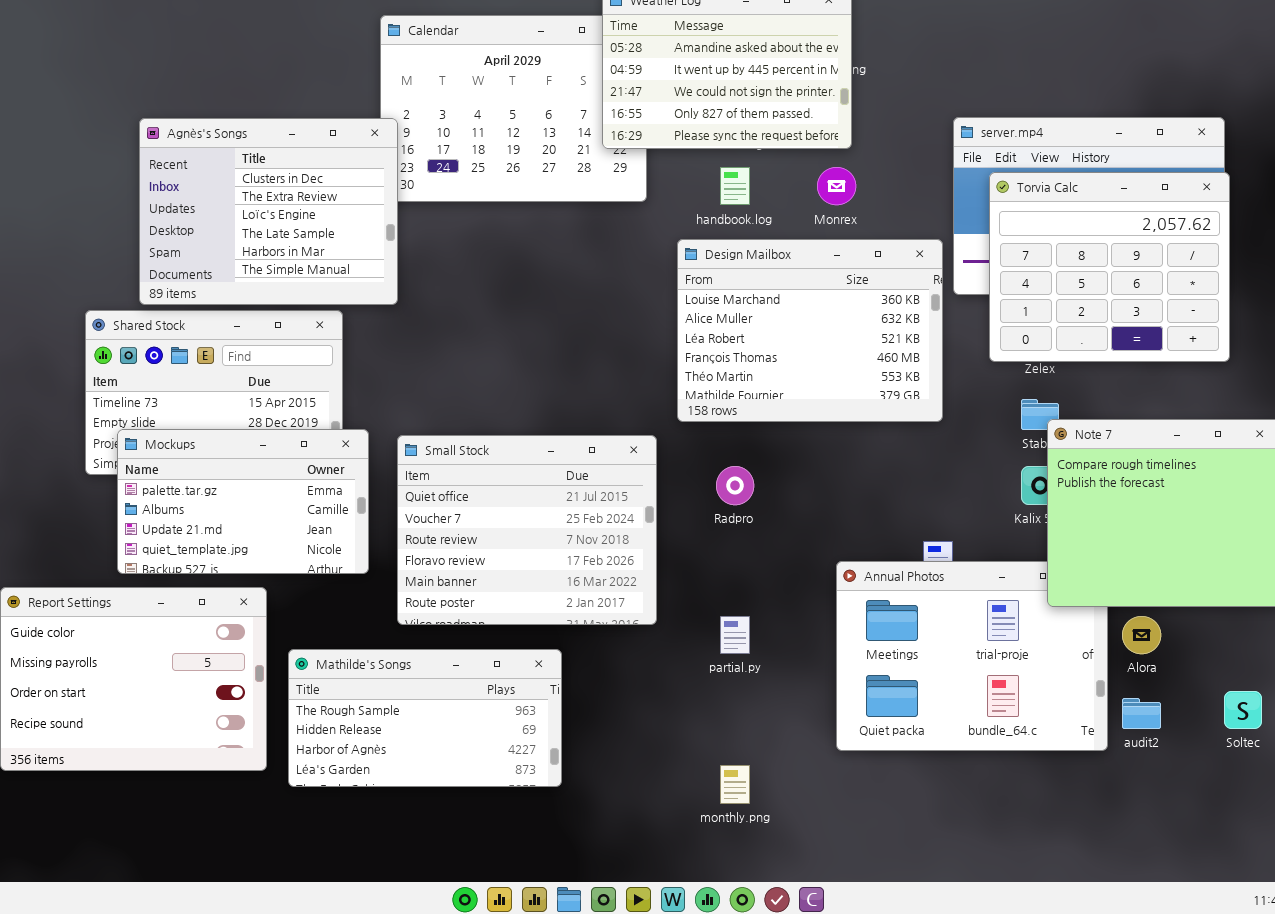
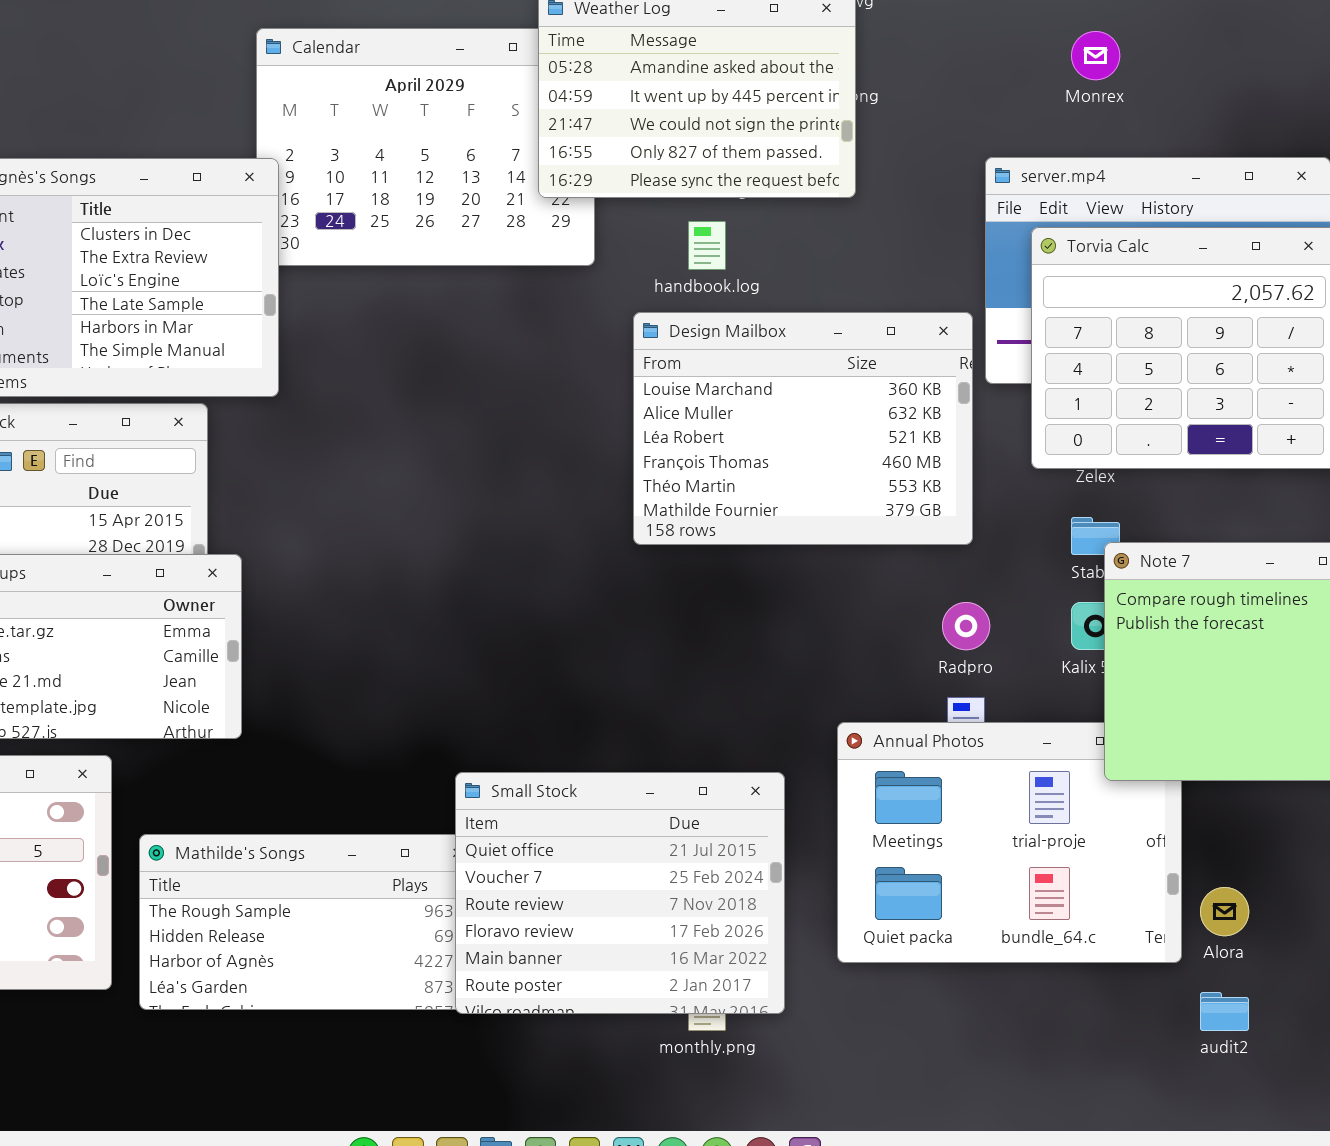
Monrex: [817,167,856,205] -> [1071,31,1120,80], moved
Small Stock: [397,435,657,625] -> [455,772,785,1014], moved
Radpro: [716,466,754,505] -> [942,602,990,650], moved
Alora: [1122,616,1161,654] -> [1200,887,1249,936], moved
audit2: [1122,698,1161,729] -> [1200,992,1249,1031], moved

